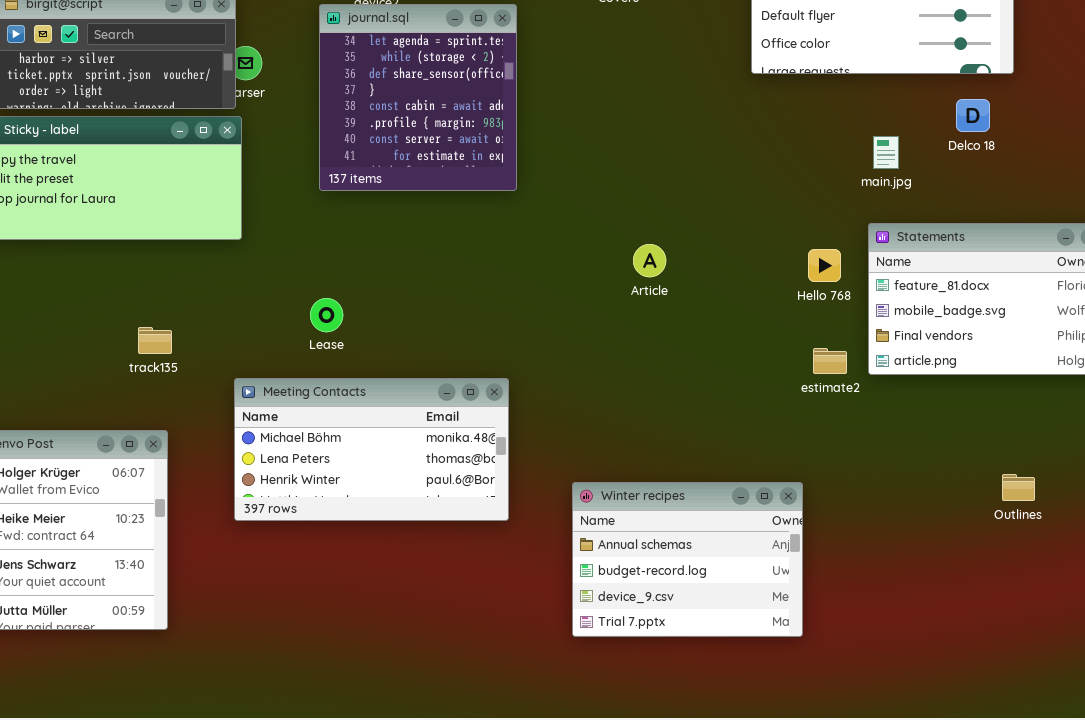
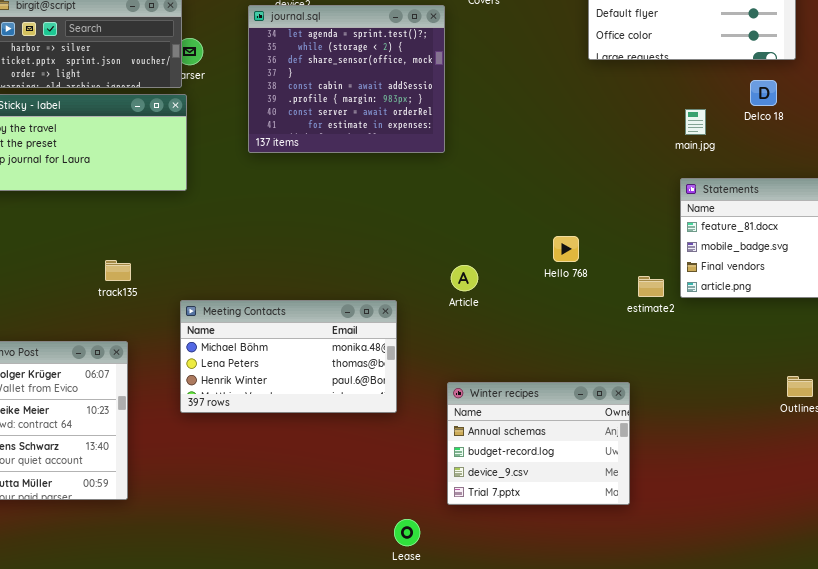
journal.sql: [319,4,517,191] -> [248,5,445,153], resized
Article: [633,244,666,277] -> [451,265,478,291], moved
Hello 768: [808,249,841,282] -> [553,236,579,262], moved
Lease: [310,298,343,332] -> [394,519,420,546], moved

